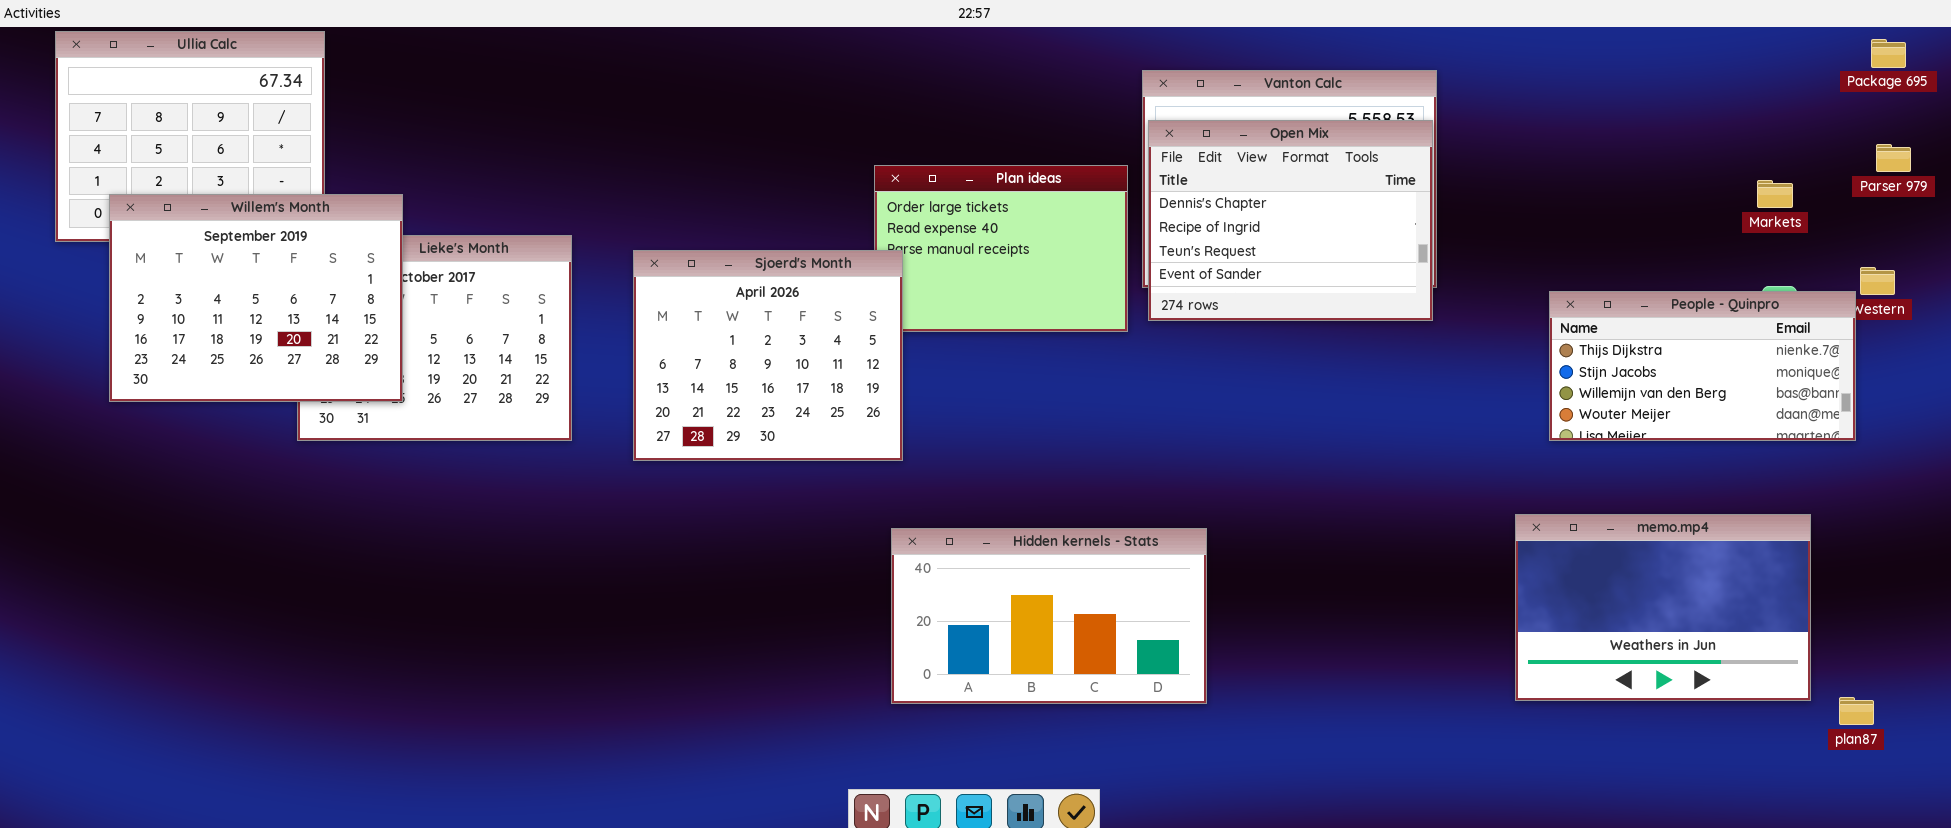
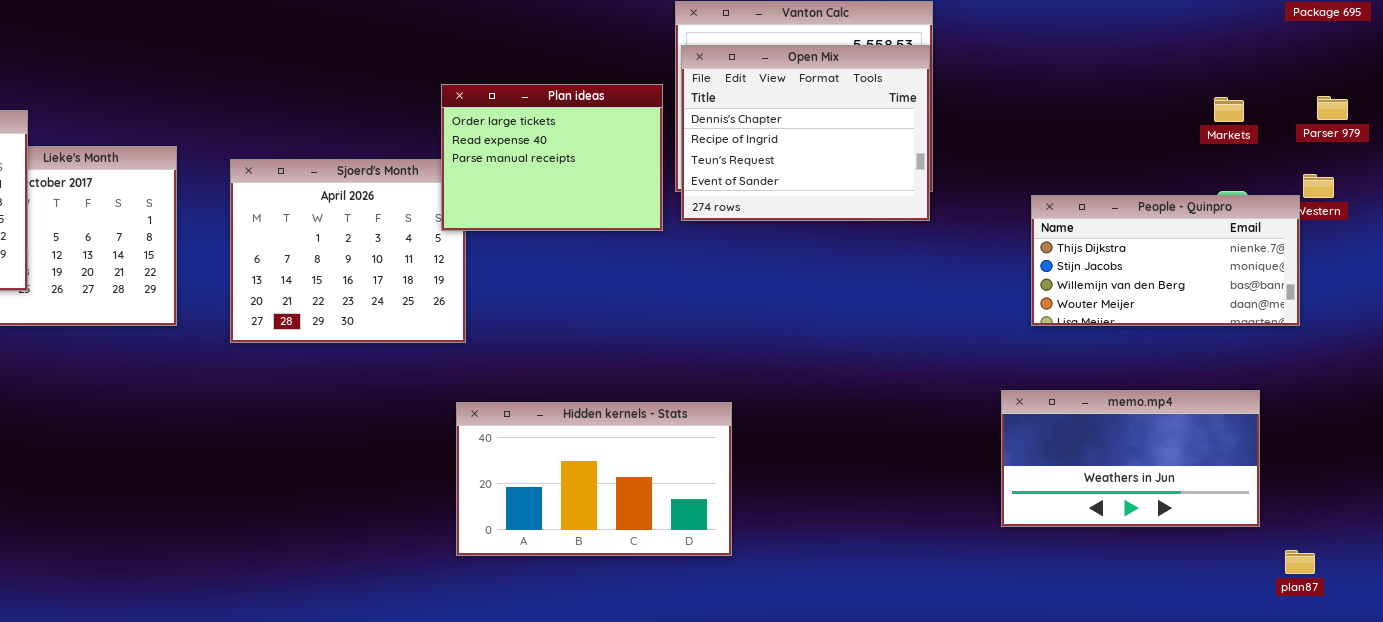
Parser 979: [1876,144,1911,172] -> [1317,96,1348,120], moved
Plan ideas: [874,165,1128,332] -> [441,84,663,231], raised
memo.mp4: [1515,514,1811,701] -> [1001,390,1260,527], resized

